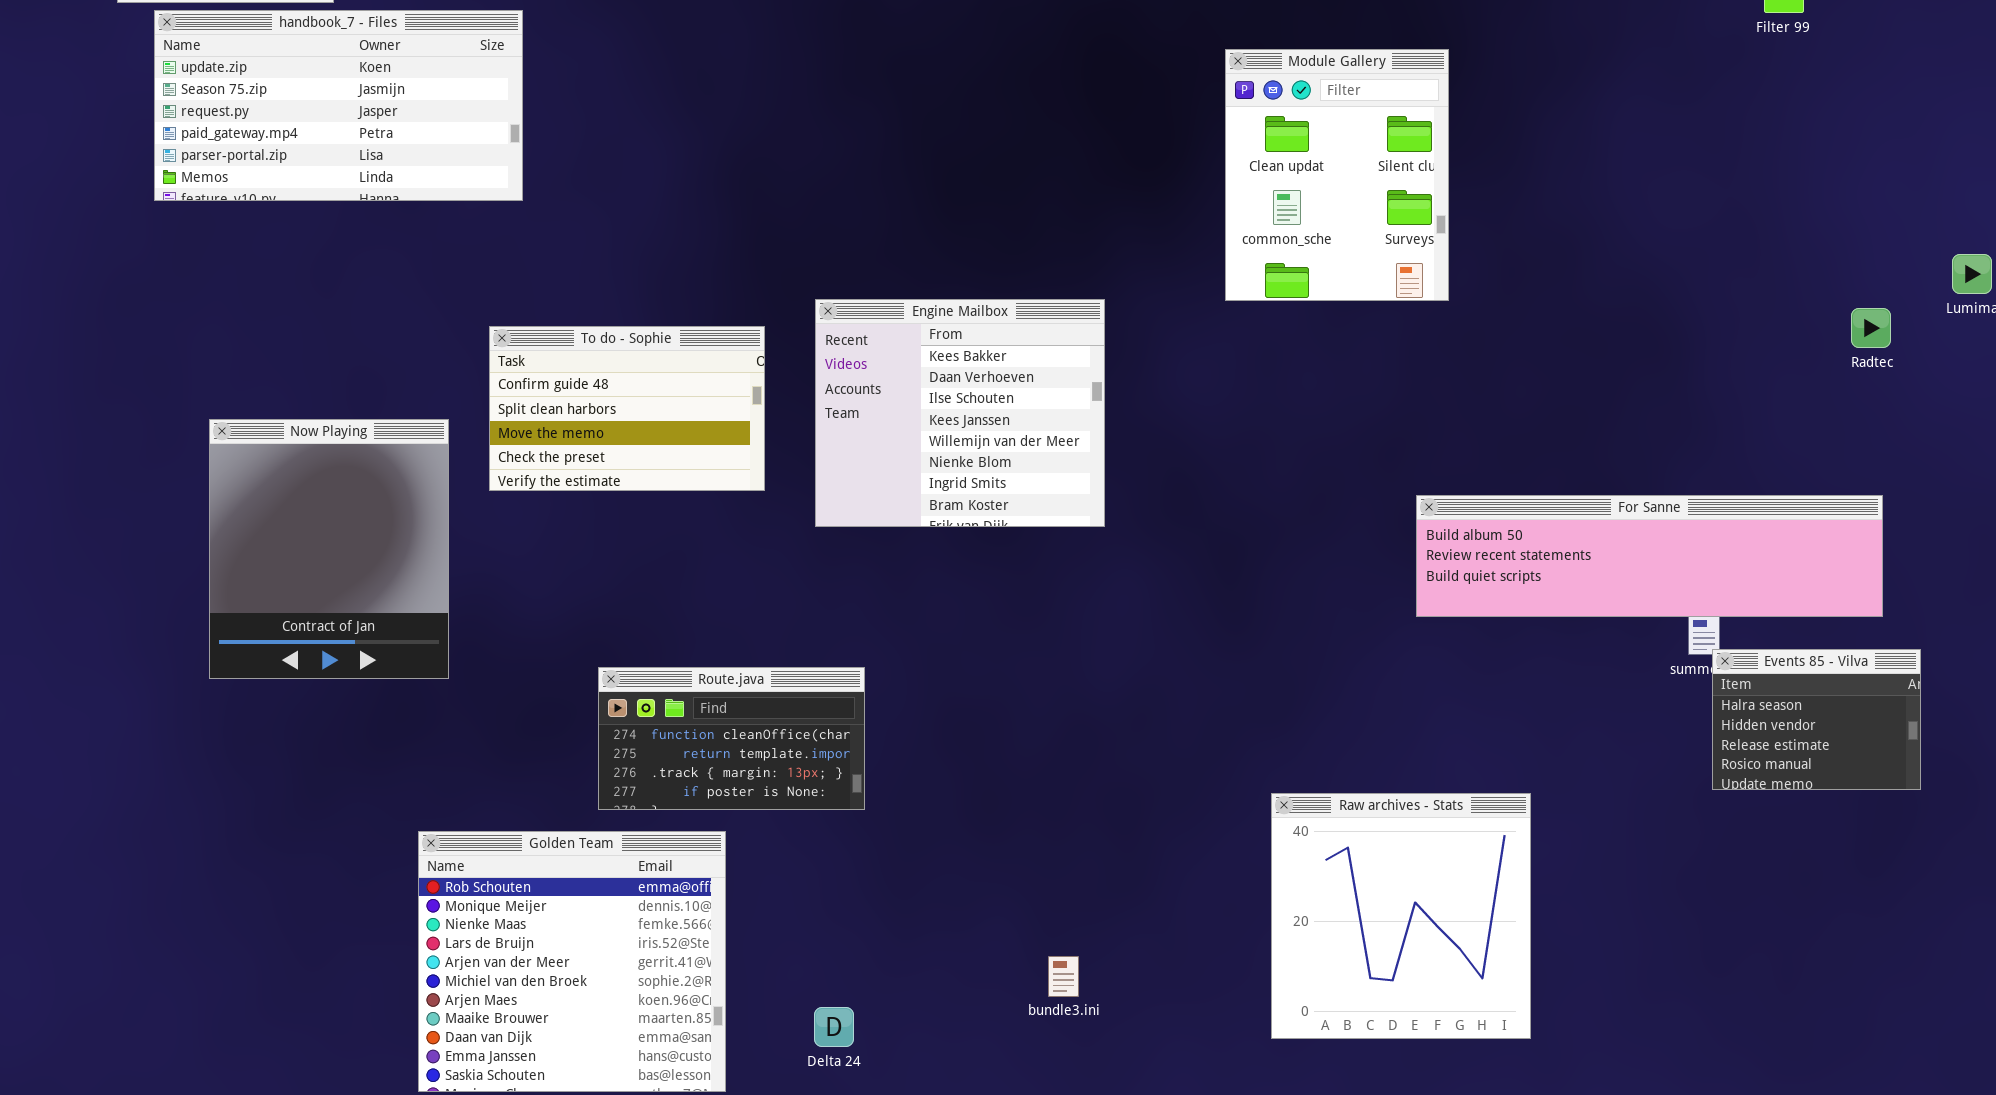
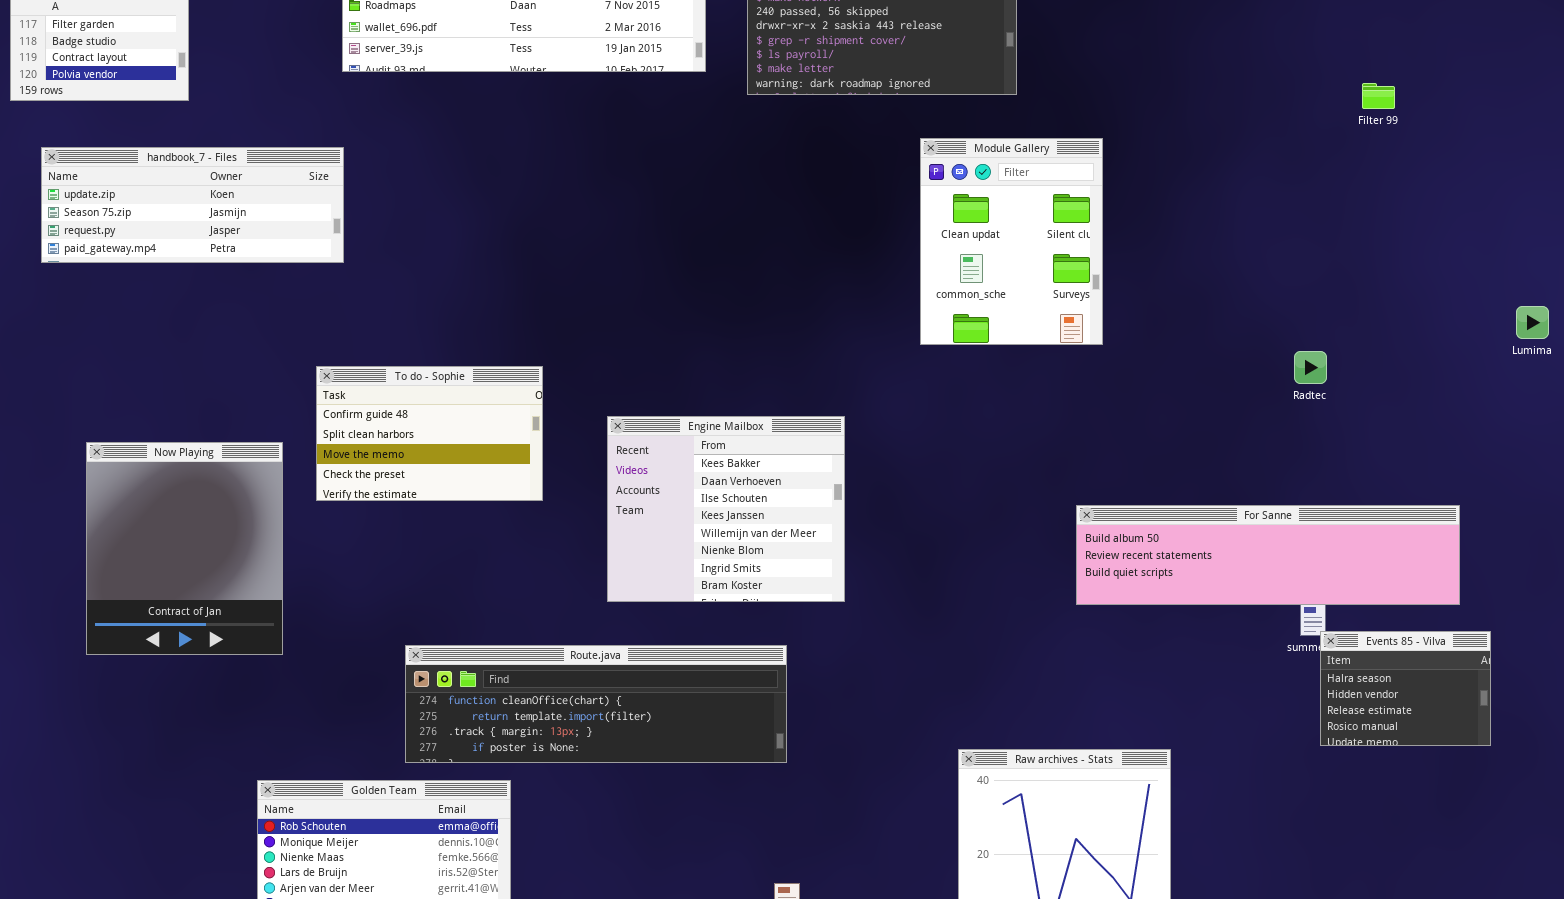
handbook_7 - Files: [154,10,523,201] -> [41,147,344,263], resized
Engine Mailbox: [815,299,1105,527] -> [607,416,845,602], moved
Radtec: [1851,308,1891,348] -> [1294,351,1327,384], moved
Route.java: [598,667,865,810] -> [405,645,787,763], resized

